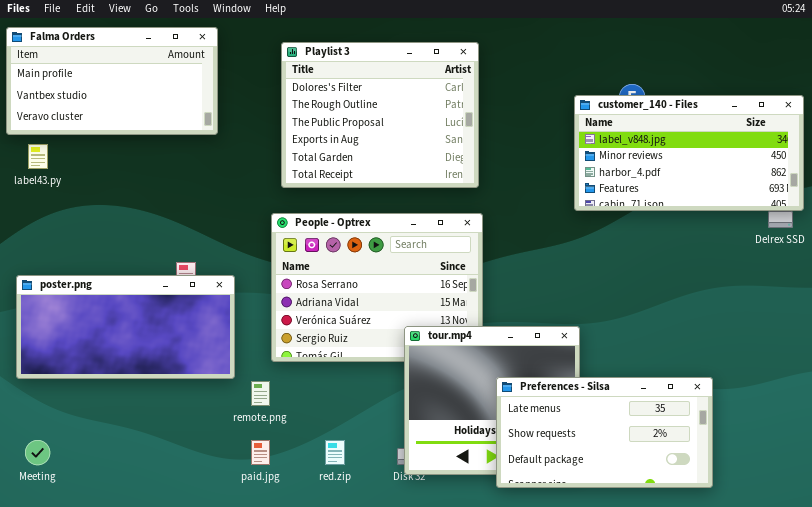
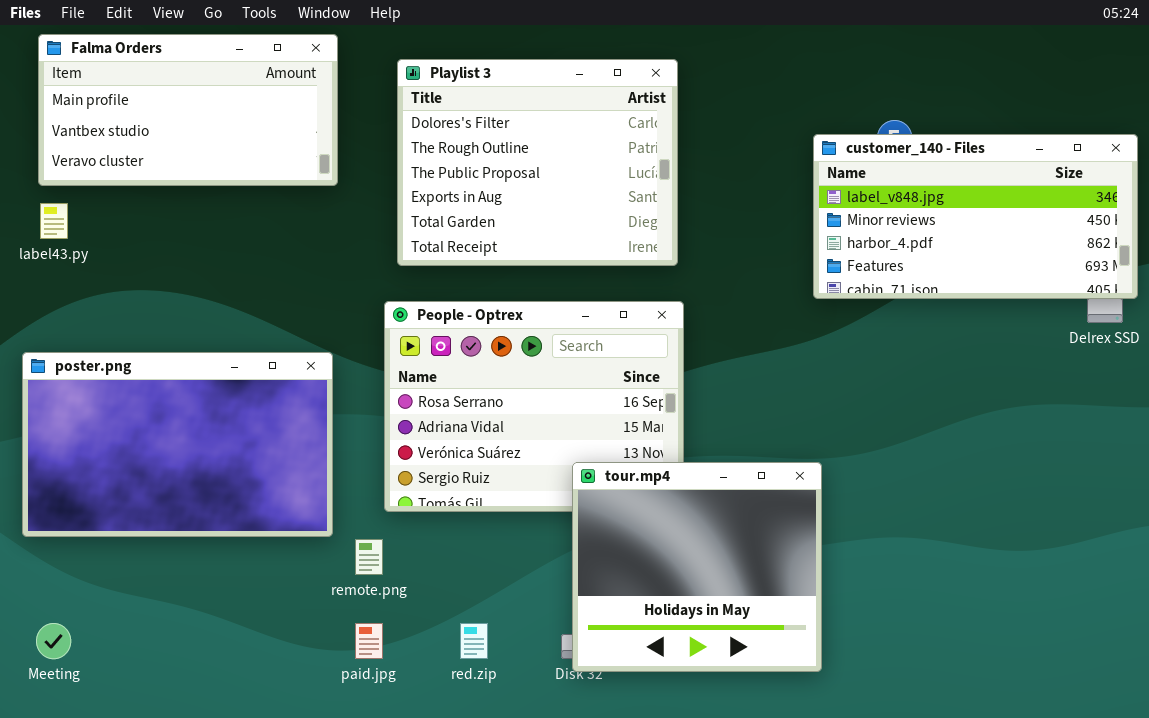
Falma Orders: [6,27,218,135] -> [38,34,338,186], moved
poster.png: [16,275,235,379] -> [22,352,333,537], resized
Preferences - Silsa: [496,377,713,488] -> none, closed

